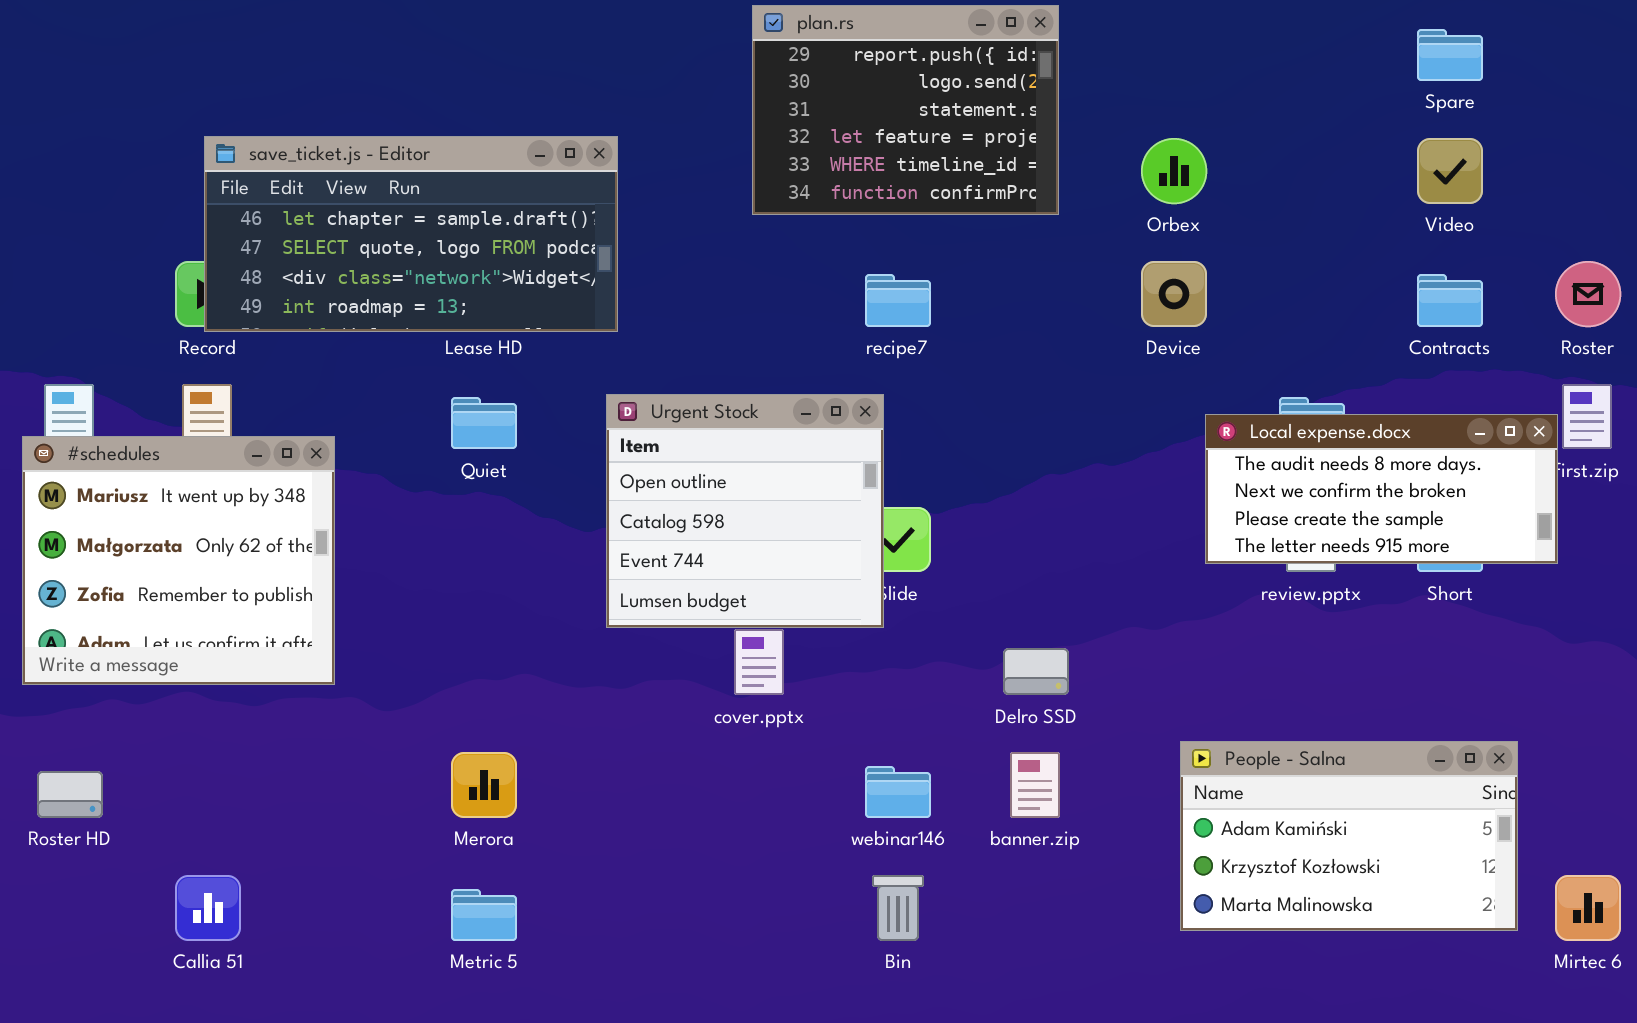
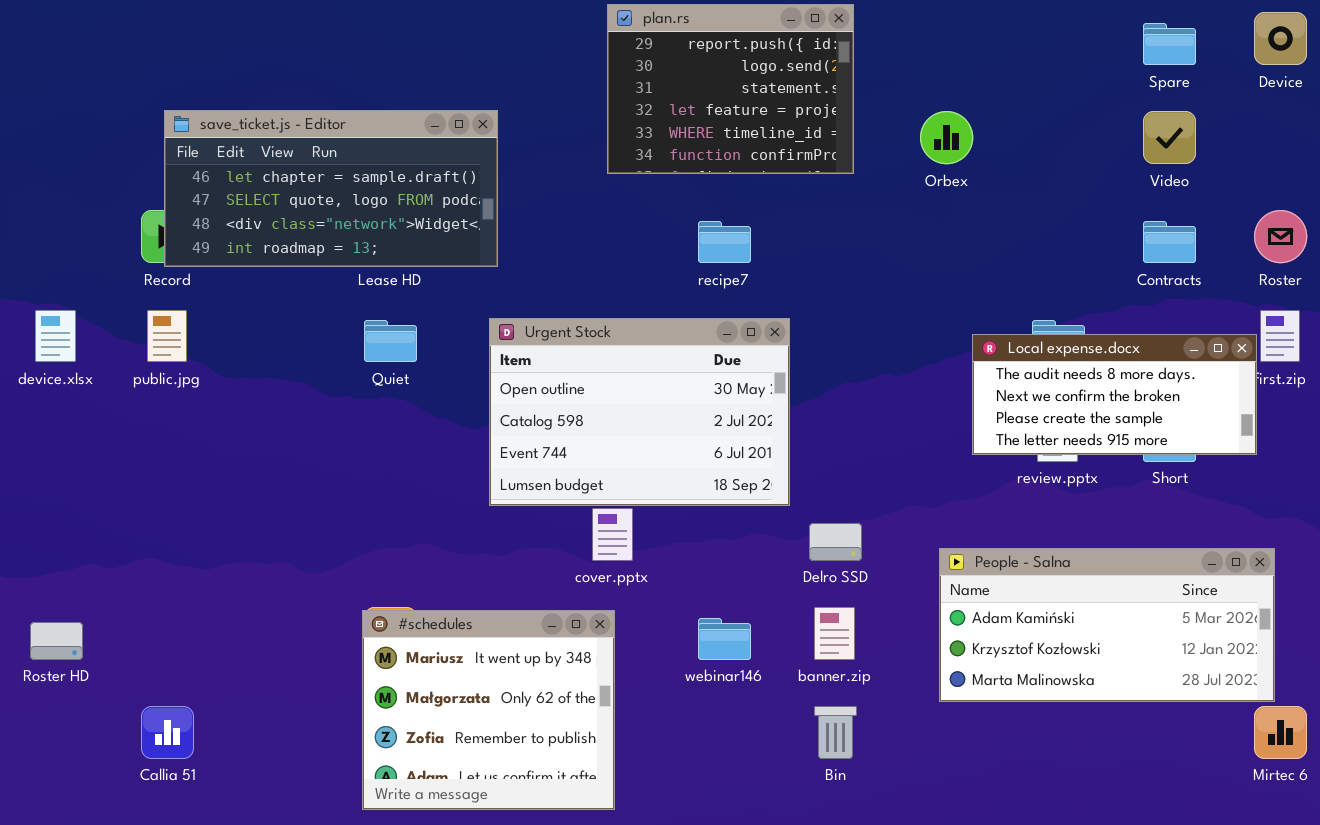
Device: [1141,261,1207,327] -> [1254,12,1307,65], moved
Urgent Stock: [606,394,884,628] -> [489,318,790,506], resized
#schedules: [22,436,335,685] -> [362,610,615,810], moved
People - Salna: [1180,741,1518,931] -> [939,548,1275,702], moved, resized
Bin: [872,875,924,941] -> [814,706,857,759], moved

